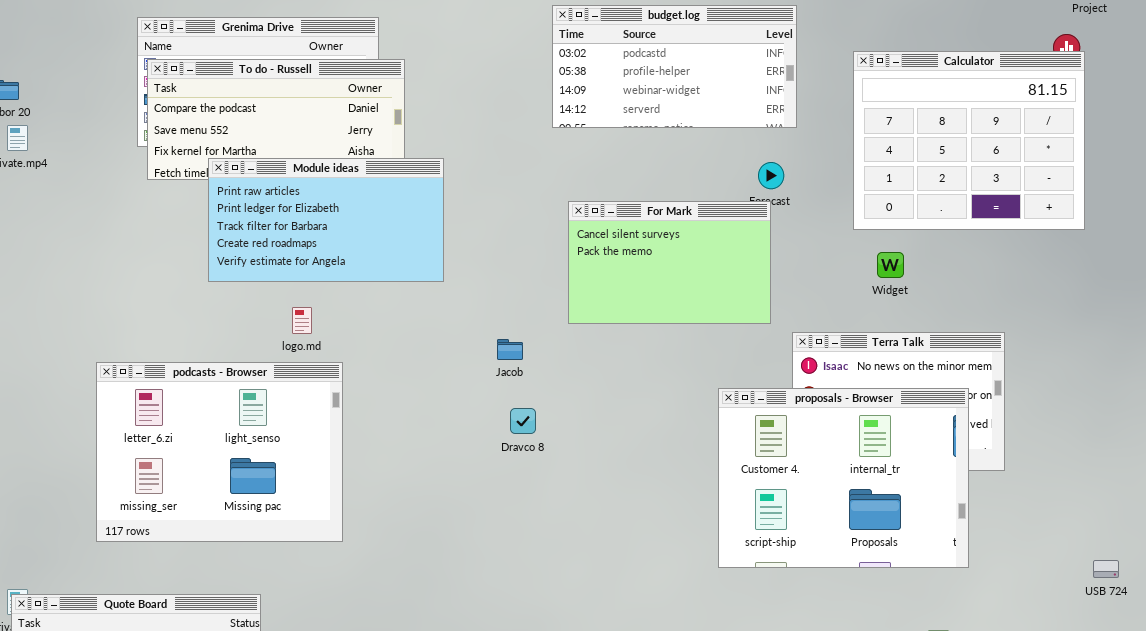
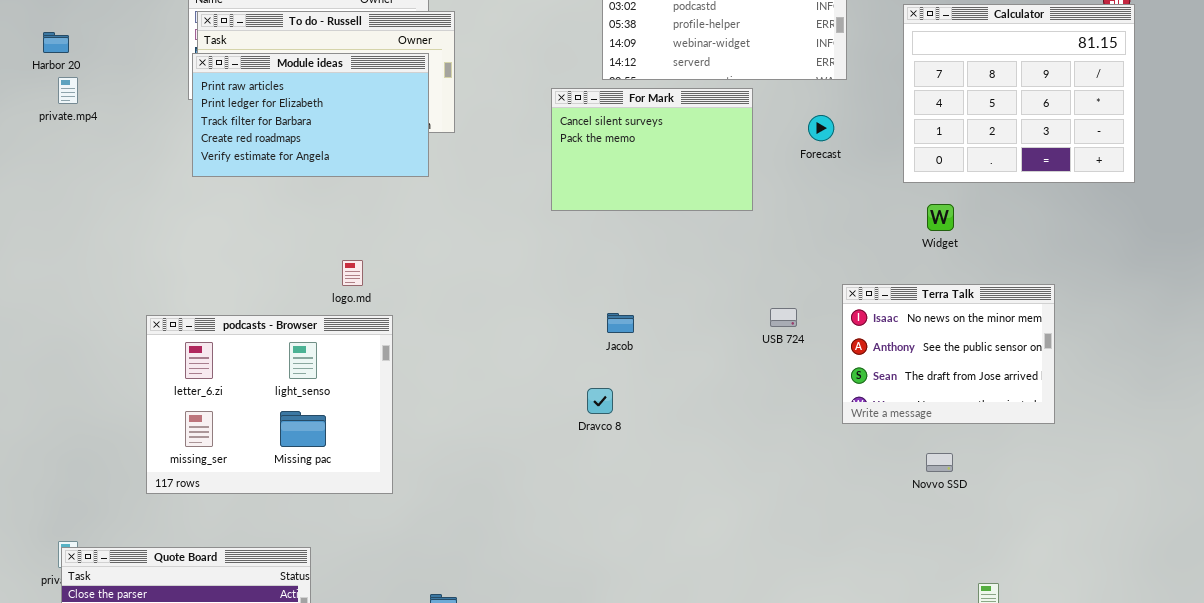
Module ideas: [208,158,444,282] -> [192,53,429,177], moved
For Mark: [568,201,771,324] -> [551,88,753,211], moved
Jacob: [497,339,523,360] -> [607,313,634,333], moved
proposals - Browser: [718,388,969,568] -> none, closed
Dravco 8: [510,408,536,434] -> [587,388,613,414], moved
USB 724: [1093,560,1119,578] -> [770,308,797,327], moved

